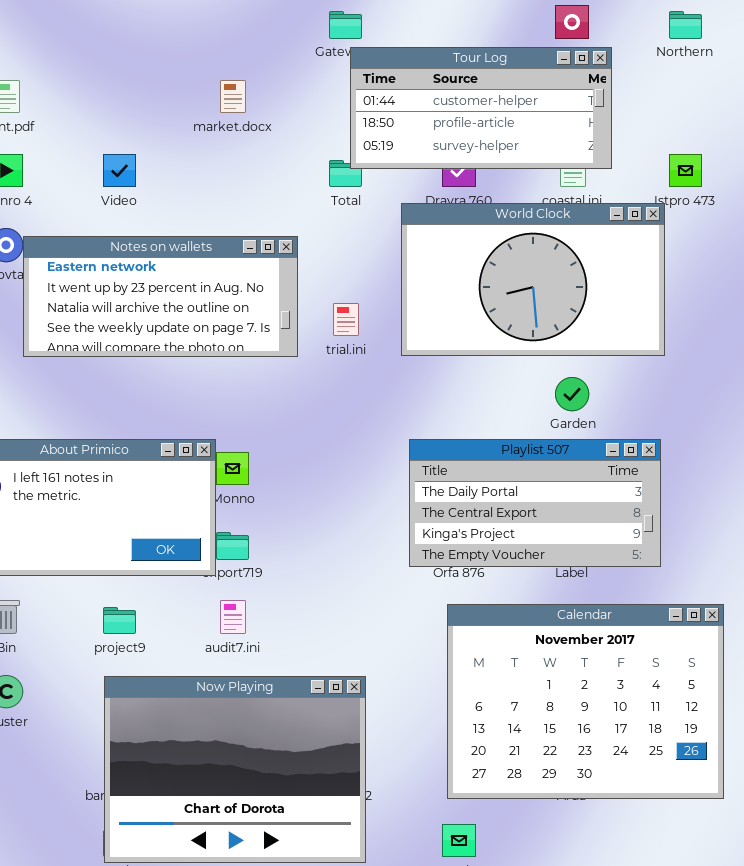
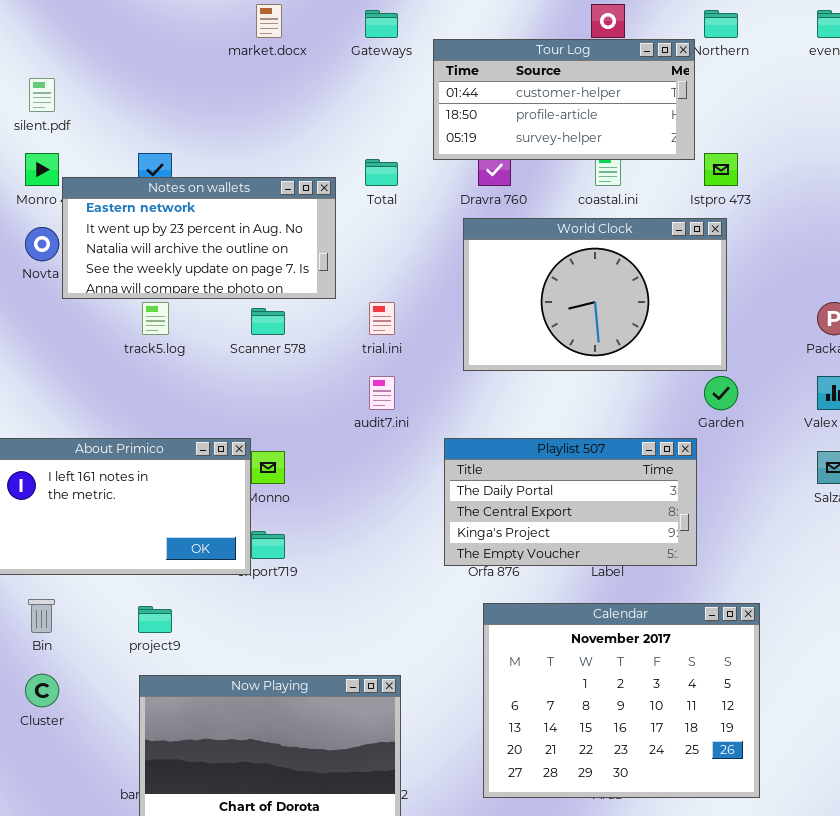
Tour Log: [350,47,612,169] -> [433,39,695,160], moved
market.docx: [220,80,246,113] -> [256,4,282,38], moved
World Clock: [401,203,665,356] -> [463,218,727,371], moved
Notes on wallets: [23,236,298,357] -> [62,177,336,299], moved
Garden: [555,377,589,411] -> [704,376,738,410], moved
audit7.ini: [220,600,246,634] -> [369,376,395,410], moved

